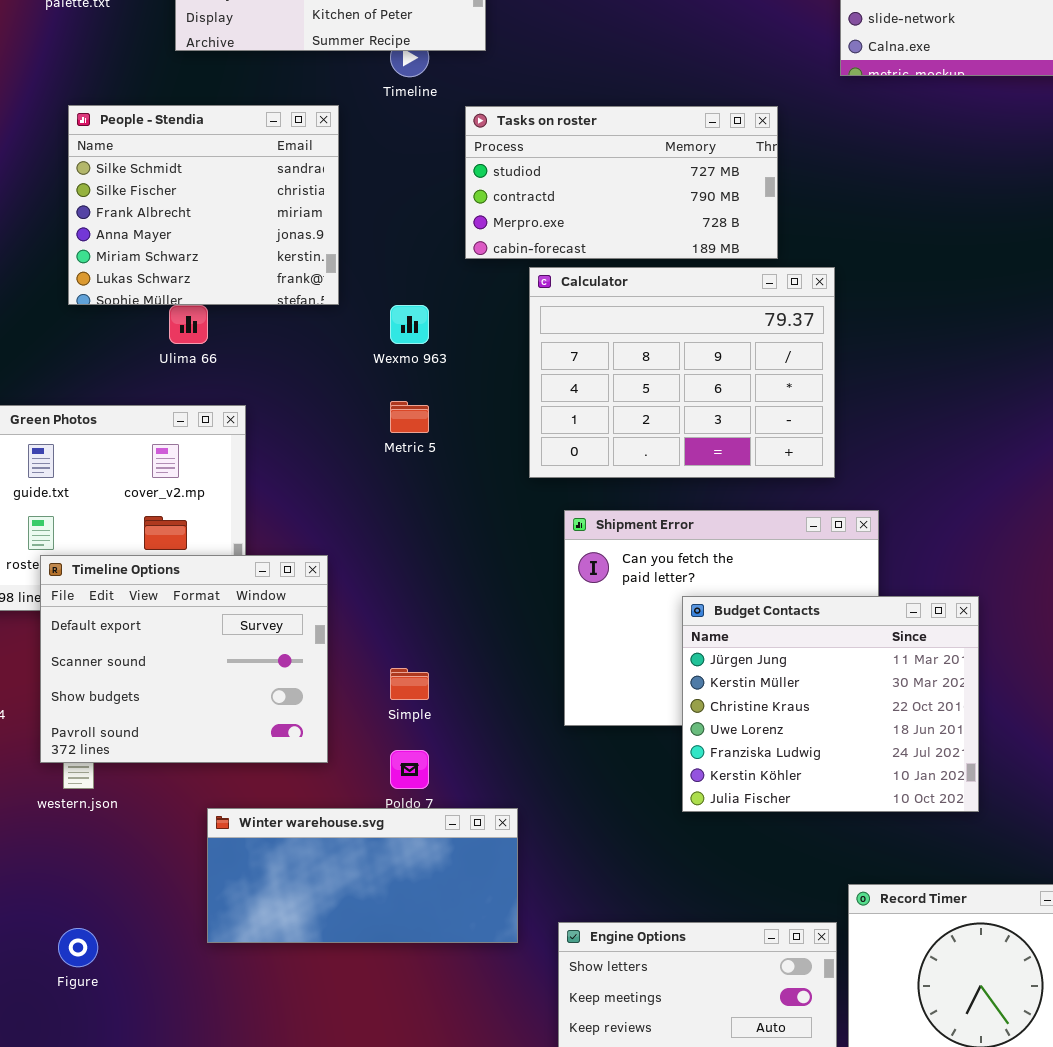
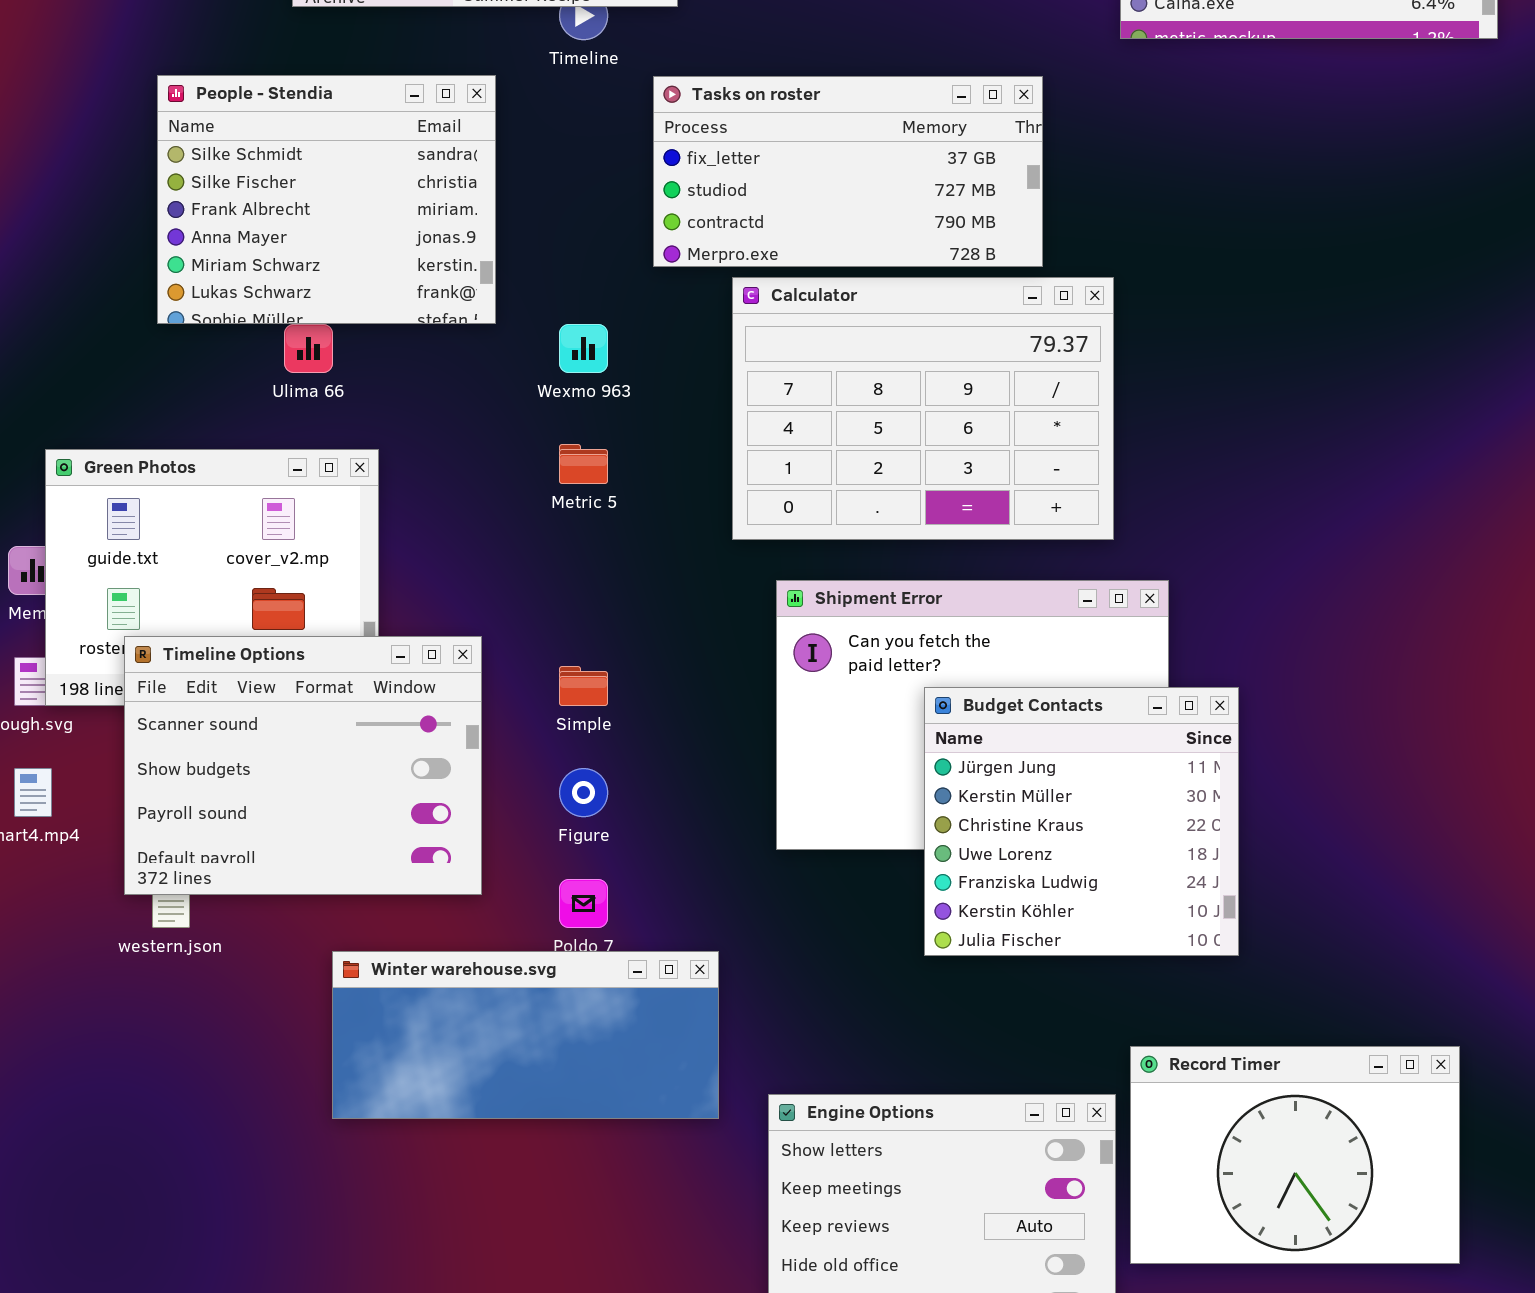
Tasks on roster: [465,106,778,259] -> [653,76,1043,267], scrolled up 1 row
Timeline Options: [40,555,328,763] -> [124,636,482,895], scrolled down 1 row
Budget Contacts: [682,596,979,812] -> [924,687,1239,956], resized
Simple: [390,668,429,700] -> [559,666,608,706], moved
Figure: [58,928,98,967] -> [559,768,608,817], moved

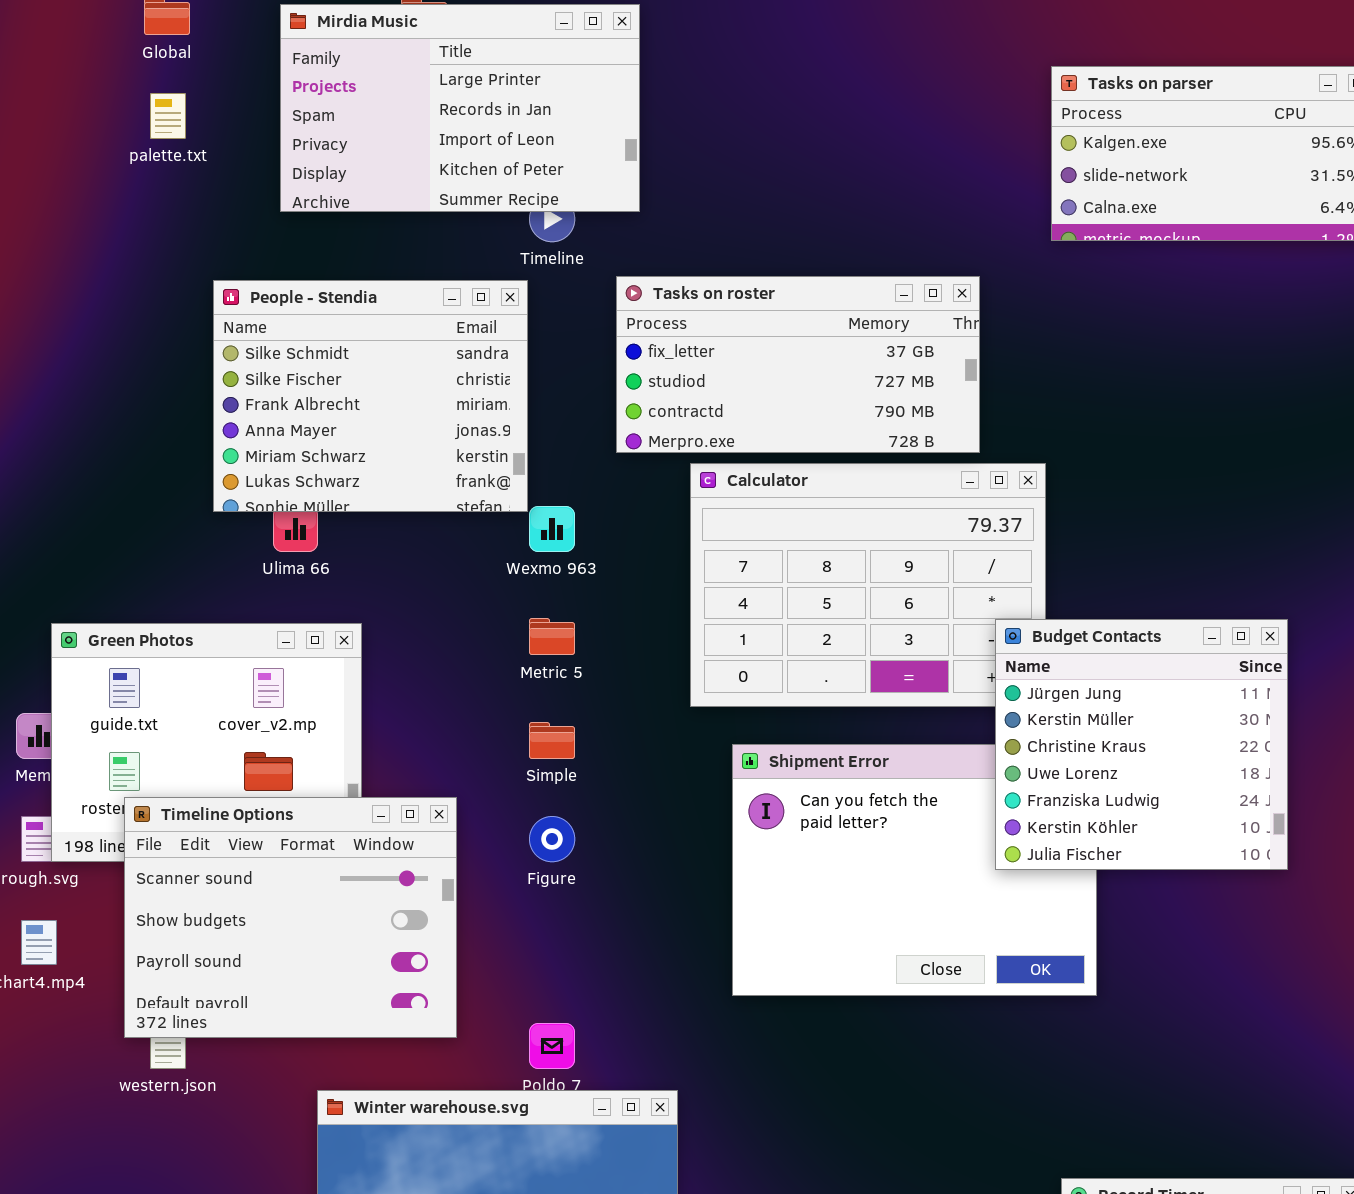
People - Stendia: [157,75,496,324] -> [213,280,528,512], moved
Simple: [559,666,608,706] -> [529,722,575,759], moved
Budget Contacts: [924,687,1239,956] -> [995,619,1288,870], moved
Figure: [559,768,608,817] -> [529,816,575,862], moved

